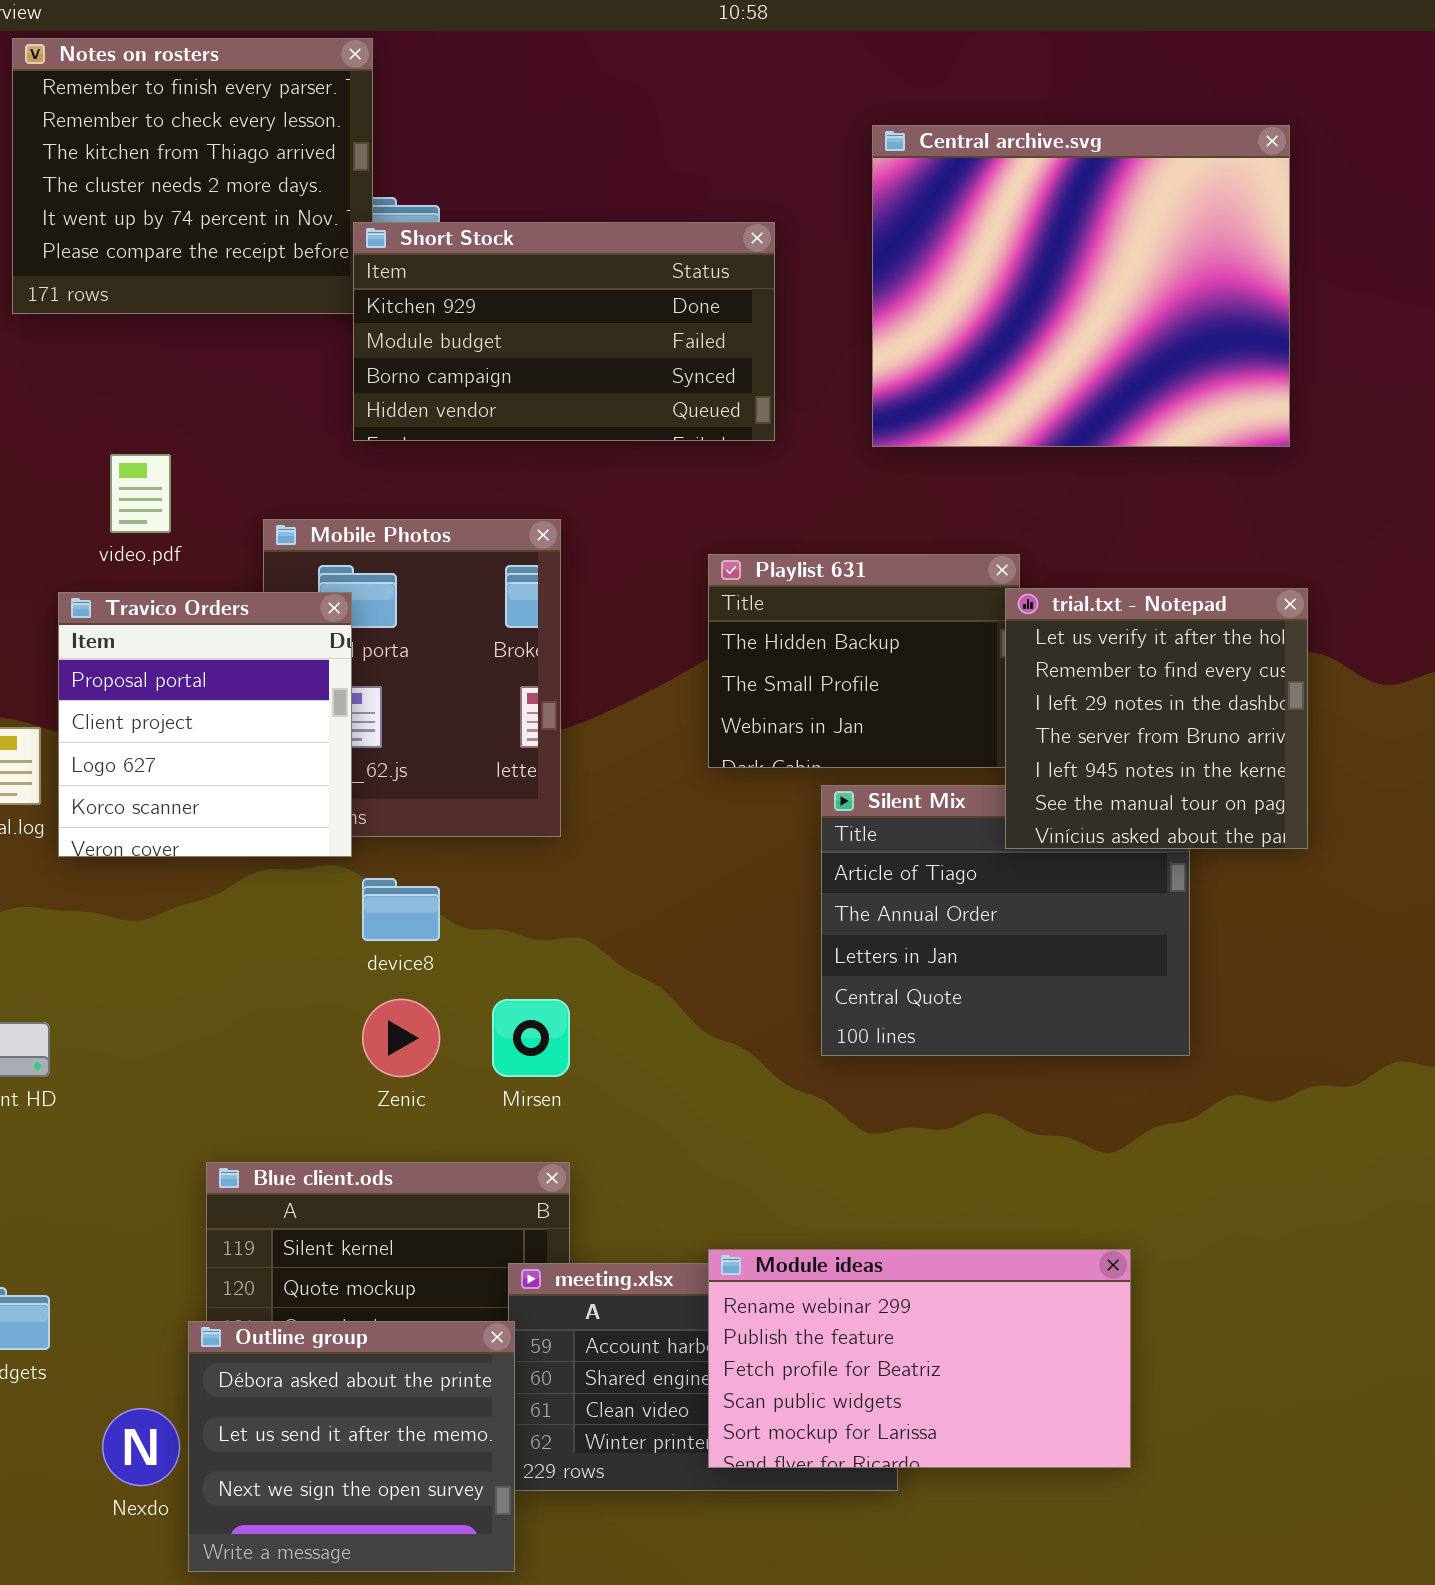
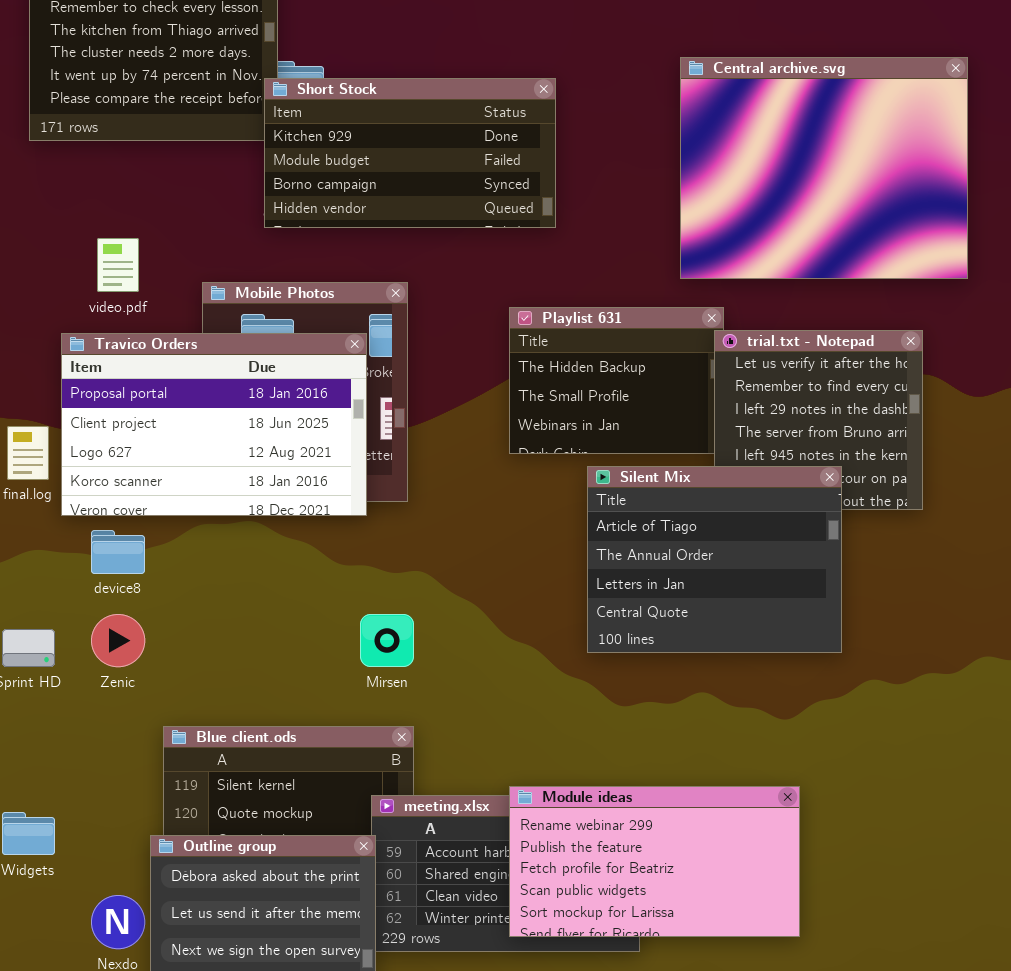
Central archive.svg: [872,125,1290,447] -> [680,57,968,279], moved
Travico Orders: [58,592,352,857] -> [61,333,367,516], resized
Silent Mix: [821,785,1190,1056] -> [587,466,842,653], raised
device8: [362,878,440,941] -> [91,530,145,574], moved
Zenic: [362,999,440,1077] -> [91,614,145,667], moved

